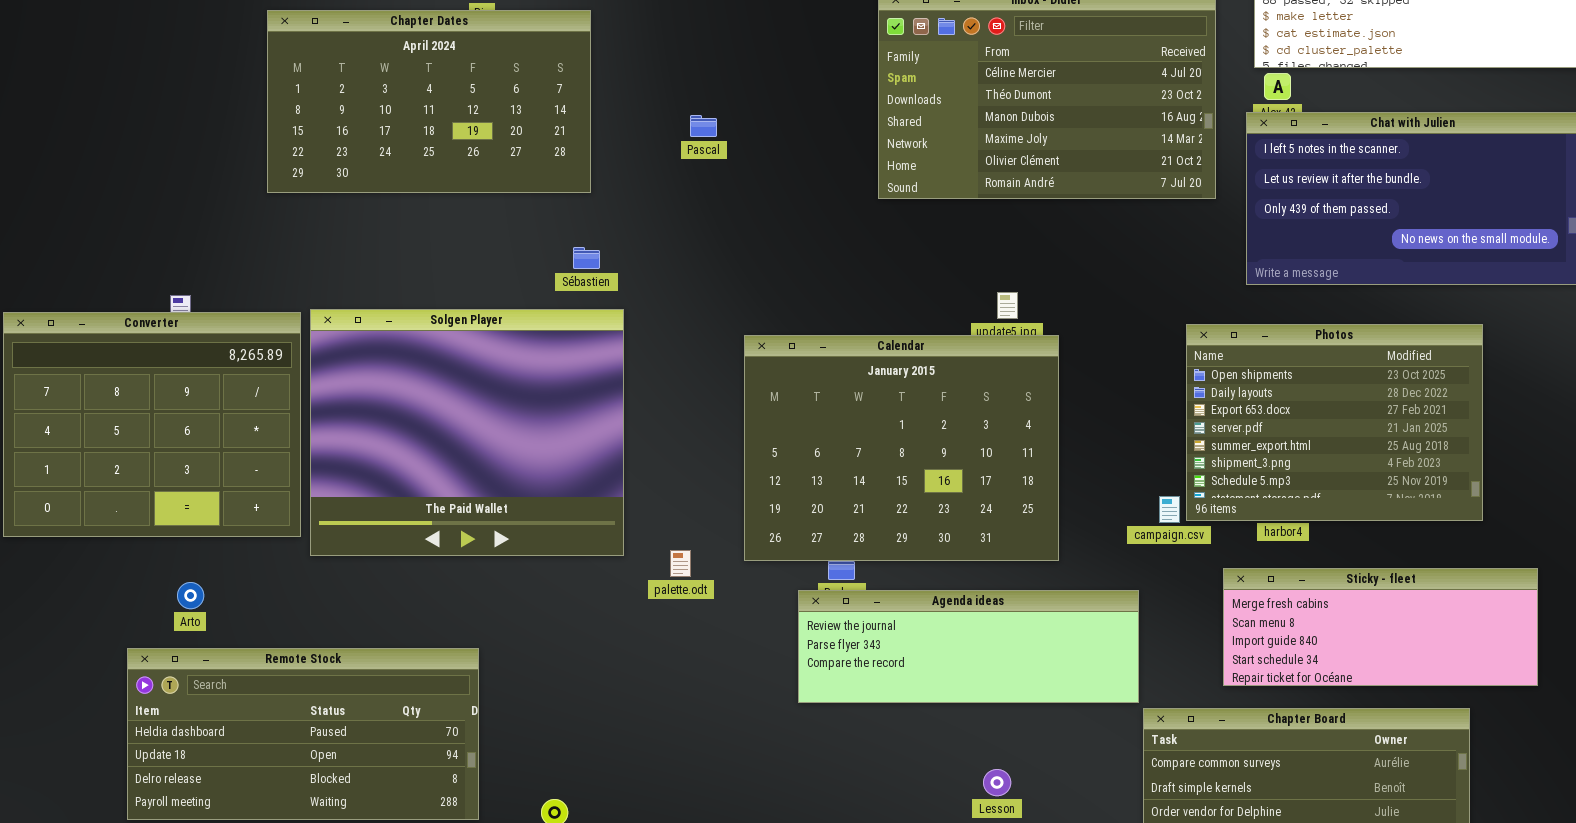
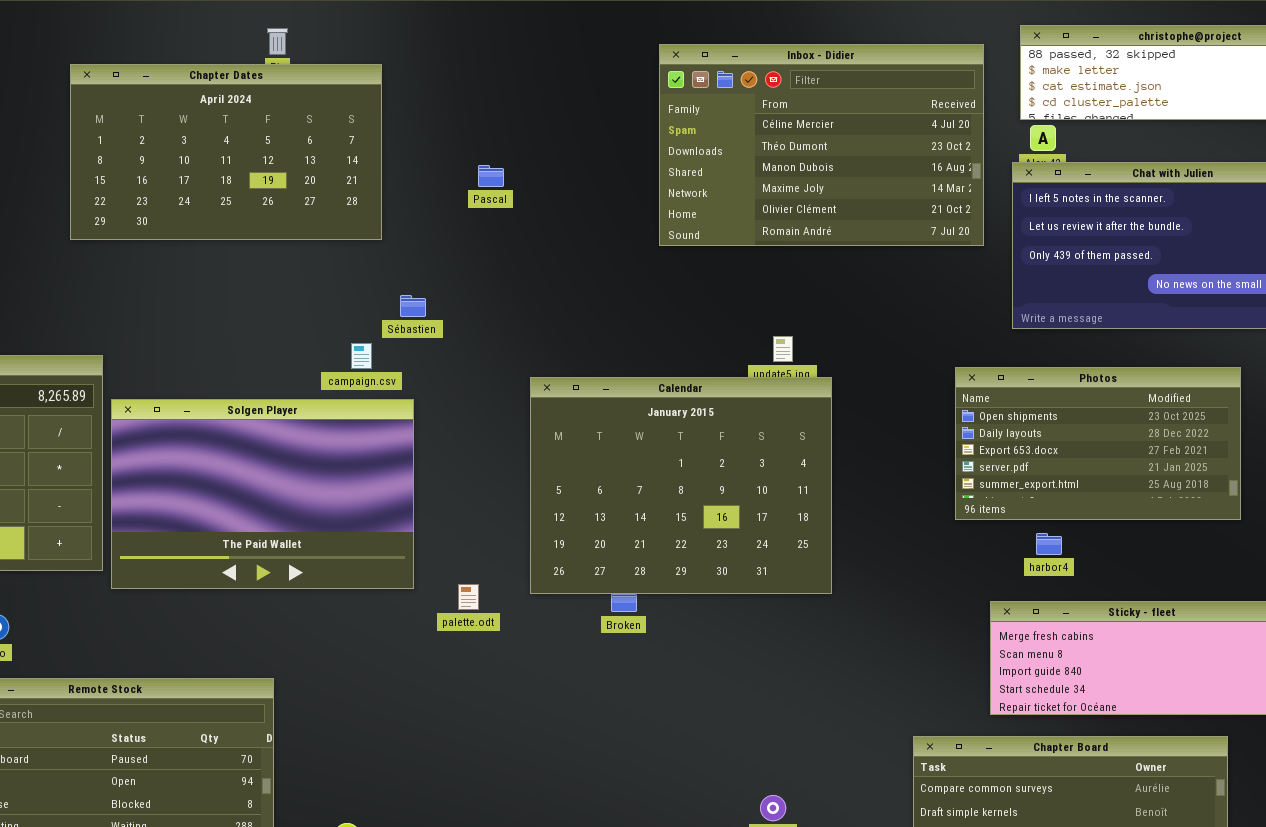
Sébastien: [573,247,600,269] -> [400,295,426,317], moved
Solgen Player: [310,309,624,556] -> [111,399,414,589], resized
Photos: [1186,324,1483,521] -> [955,367,1241,520], resized
campaign.csv: [1159,496,1180,523] -> [351,343,372,369], moved
Agenda ideas: [798,590,1139,703] -> none, closed

